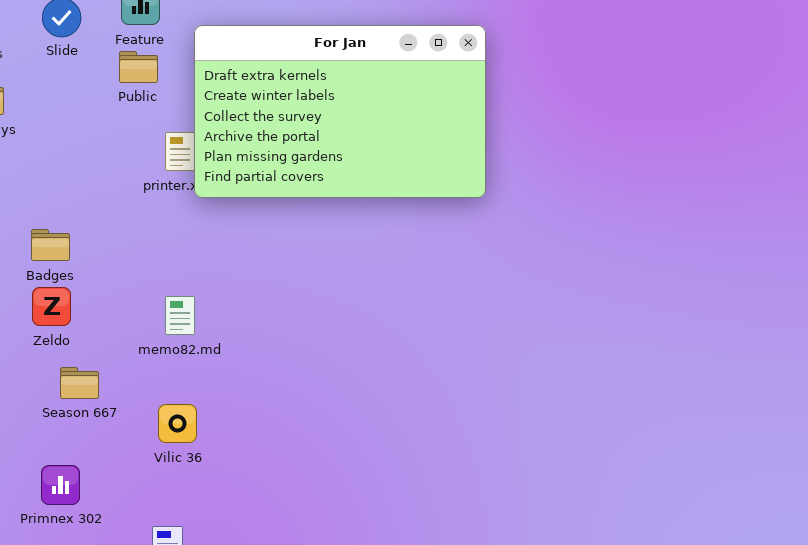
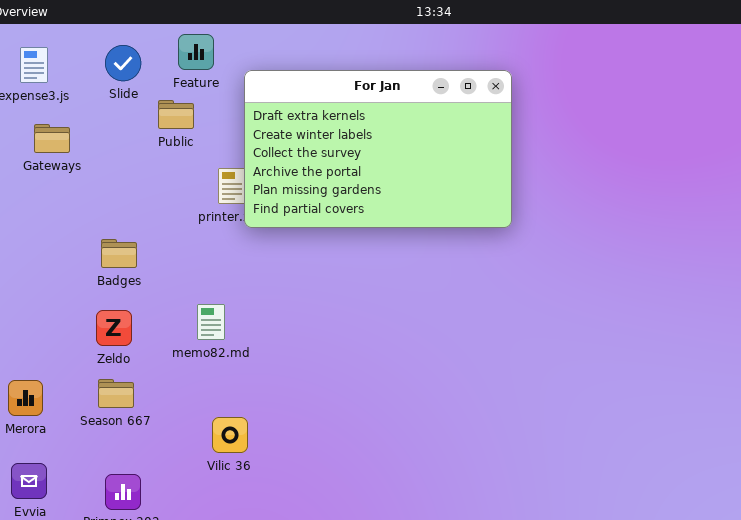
Public: [119,51,158,83] -> [158,100,194,129], moved
Badges: [31,229,70,261] -> [101,239,137,268], moved
memo82.md: [165,296,195,335] -> [197,304,225,340], moved
Season 667: [60,367,99,399] -> [98,379,134,408], moved

